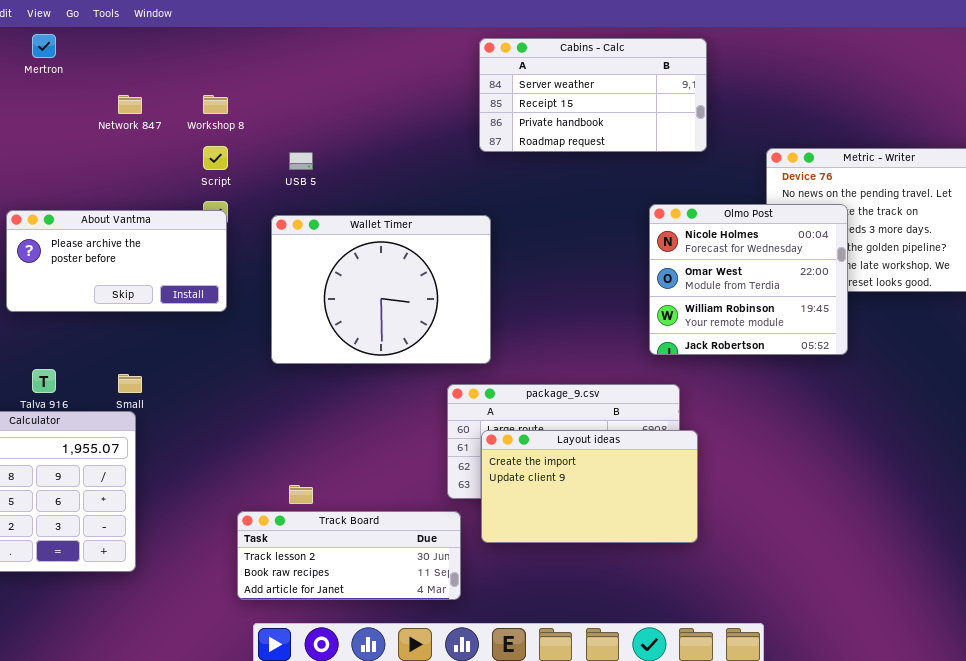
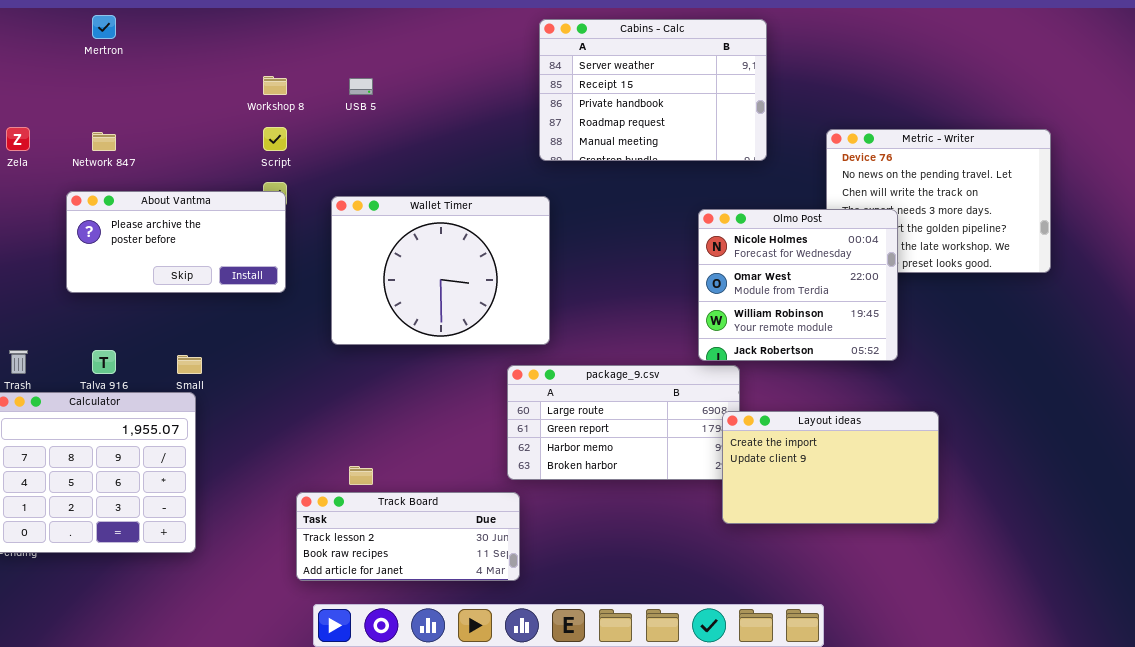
Cabins - Calc: [479,38,707,152] -> [539,19,767,161], resized
Network 847: [118,95,142,114] -> [92,132,116,151], moved
USB 5: [289,152,313,170] -> [349,78,373,95], moved
Olmo Post: [649,204,848,355] -> [698,209,898,361], moved
Layout ideas: [481,430,698,543] -> [722,411,939,524], moved

